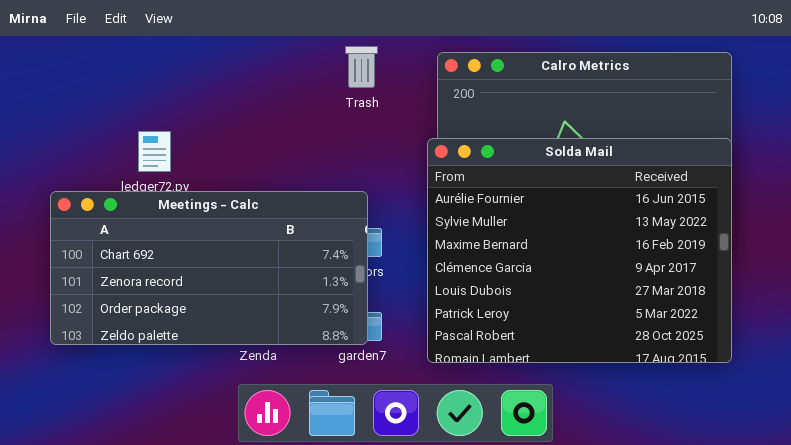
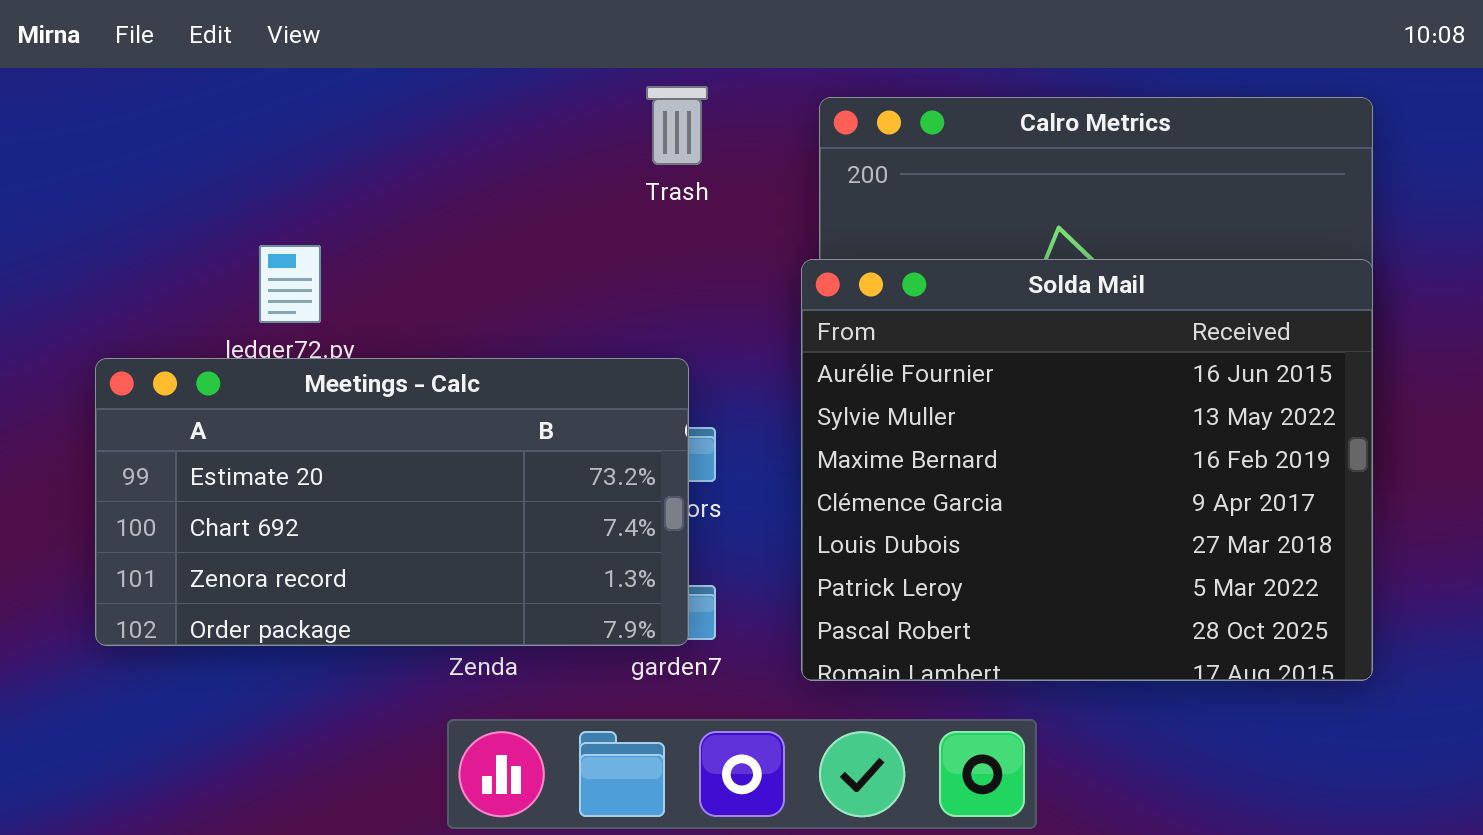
Meetings - Calc: [50,191,368,345] -> [95,358,689,646], scrolled up 1 row

